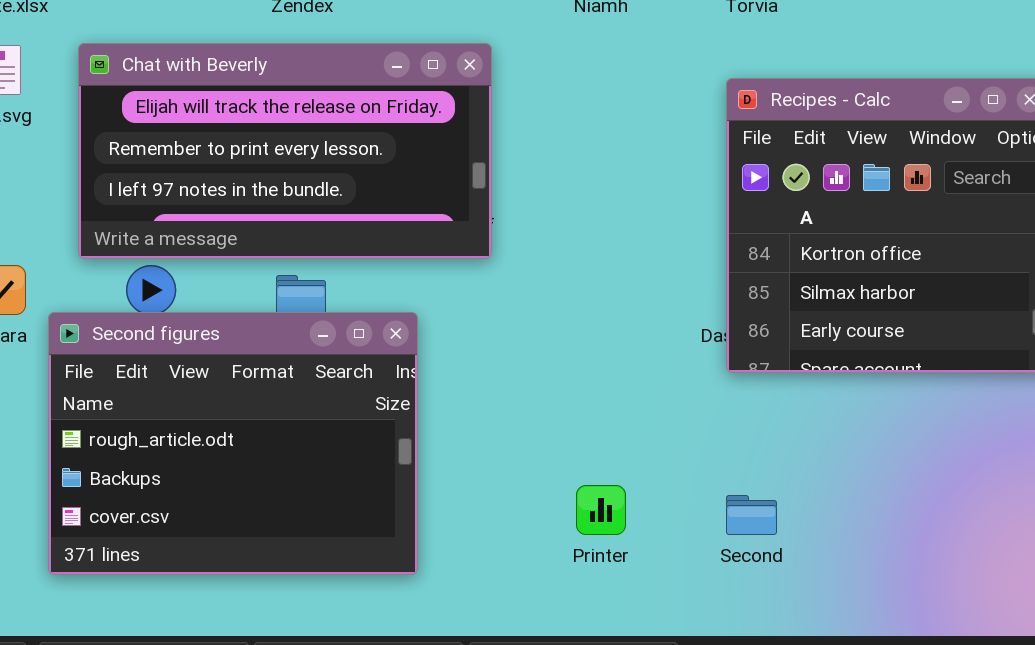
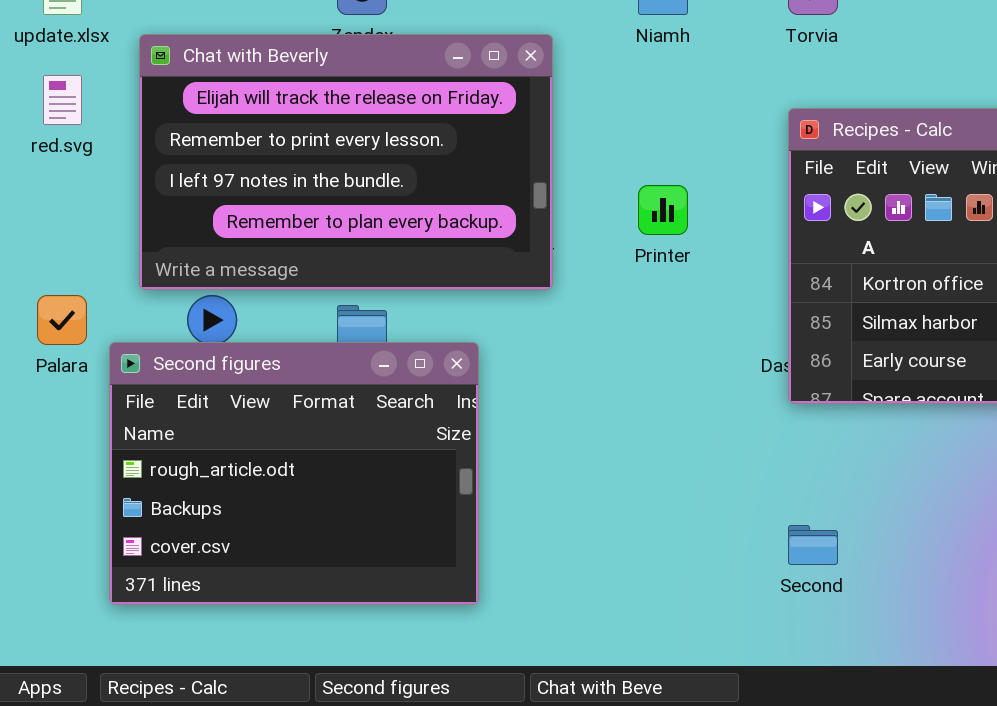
Chat with Beverly: [78,43,492,259] -> [139,34,553,290], resized
Printer: [576,485,626,535] -> [638,185,688,235], moved

